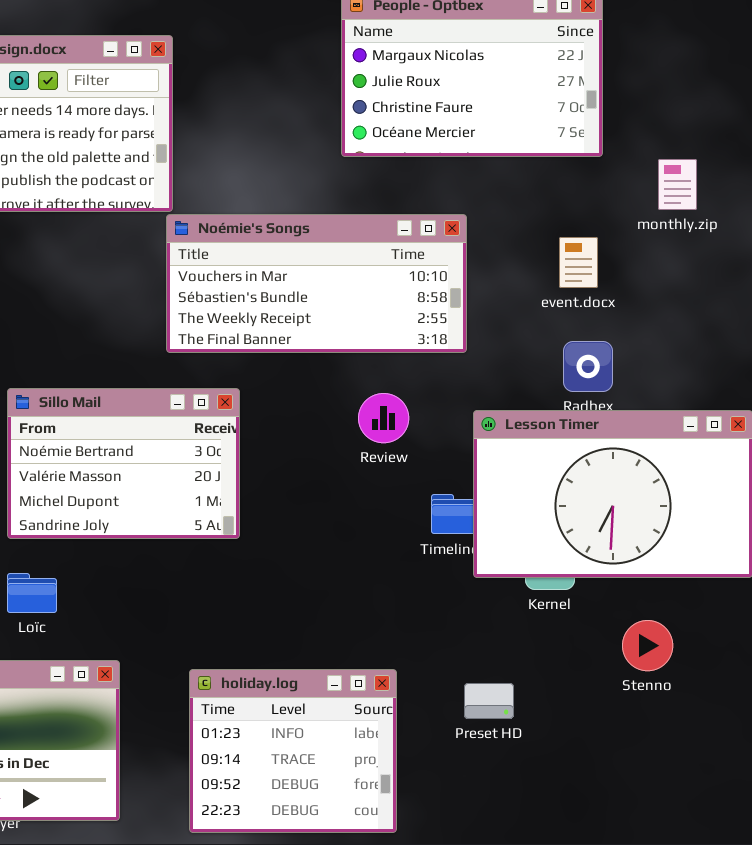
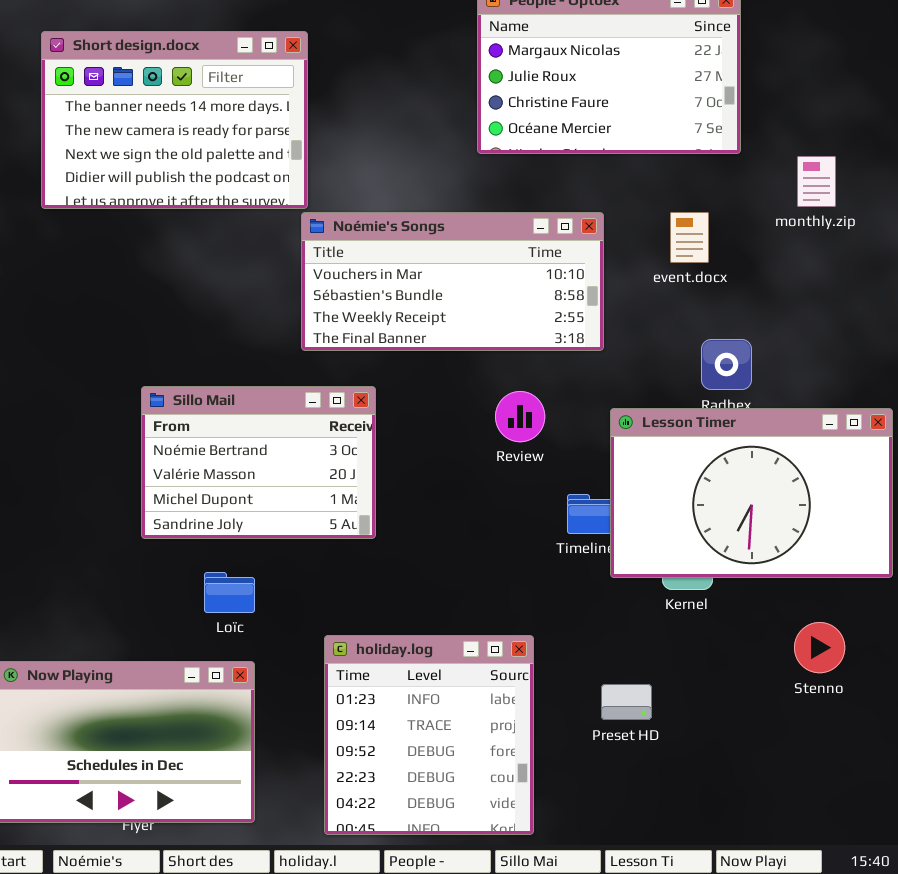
event.docx: [559,237,598,288] -> [670,212,709,263], moved
Loïc: [7,573,57,613] -> [204,572,255,613], moved
Stenno: [622,620,673,671] -> [794,622,845,673], moved
holiday.log: [189,669,397,833] -> [324,635,534,835], resized

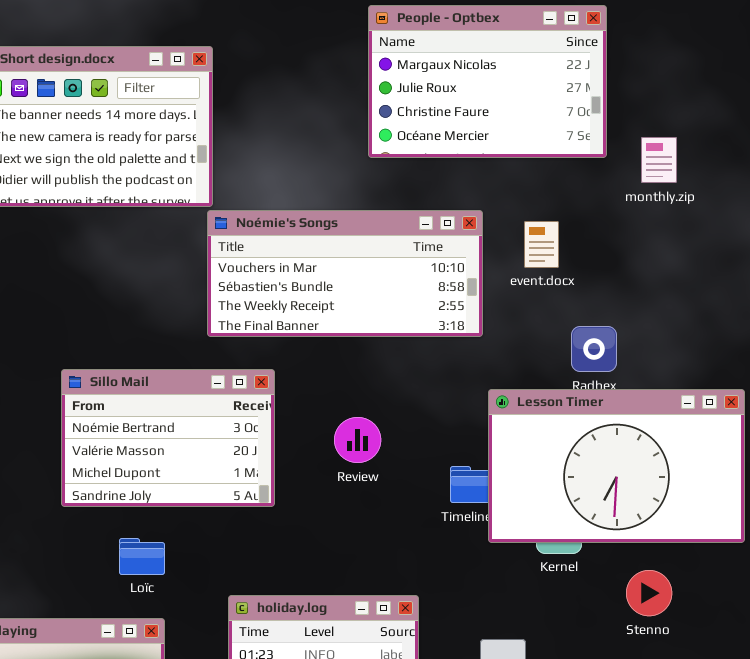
monthly.zip: [797,156,836,207] -> [641,137,677,183], moved
event.docx: [670,212,709,263] -> [524,221,559,268], moved
Review: [495,391,545,442] -> [334,417,381,463], moved
Stenno: [794,622,845,673] -> [626,570,672,616], moved

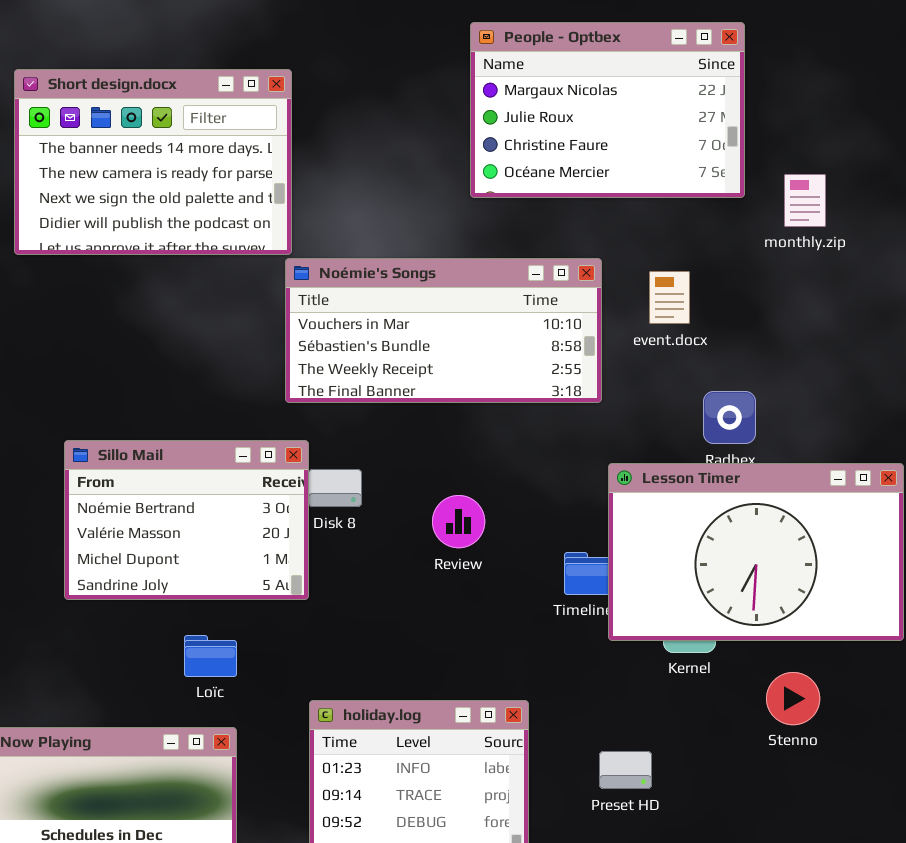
Sillo Mail: [61,369,275,507] -> [64,440,309,600], moved

